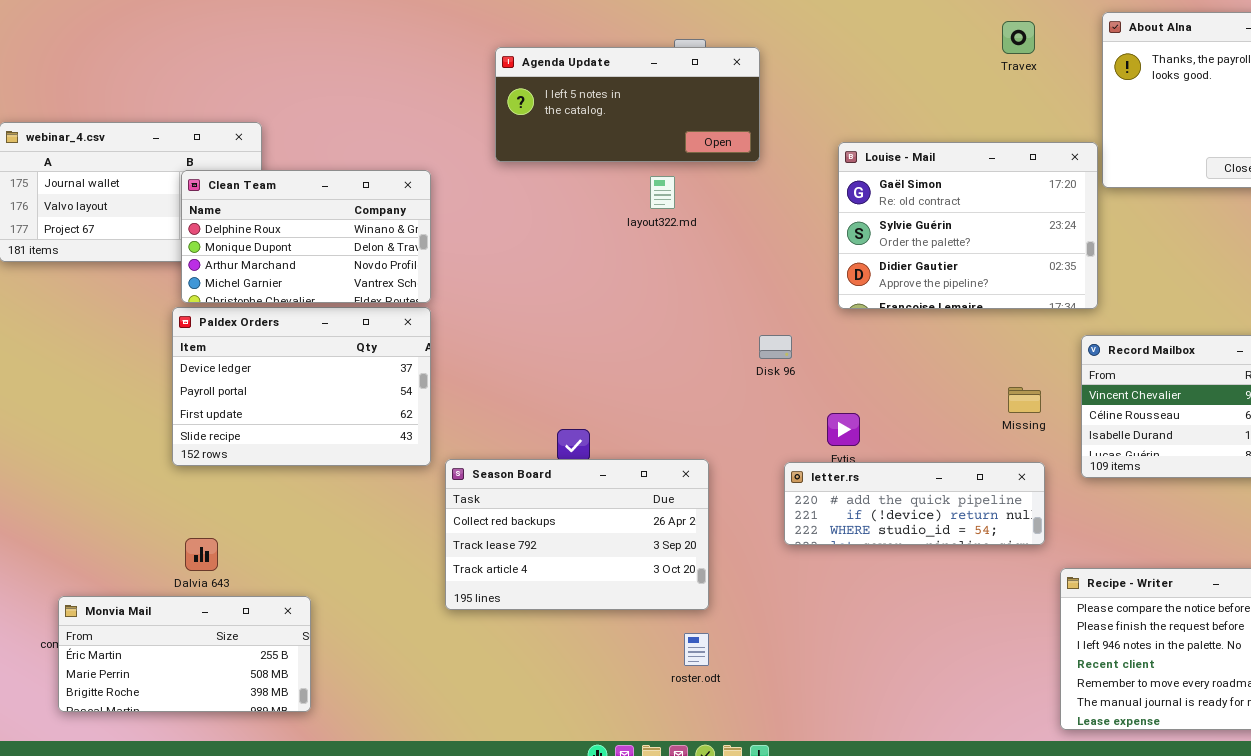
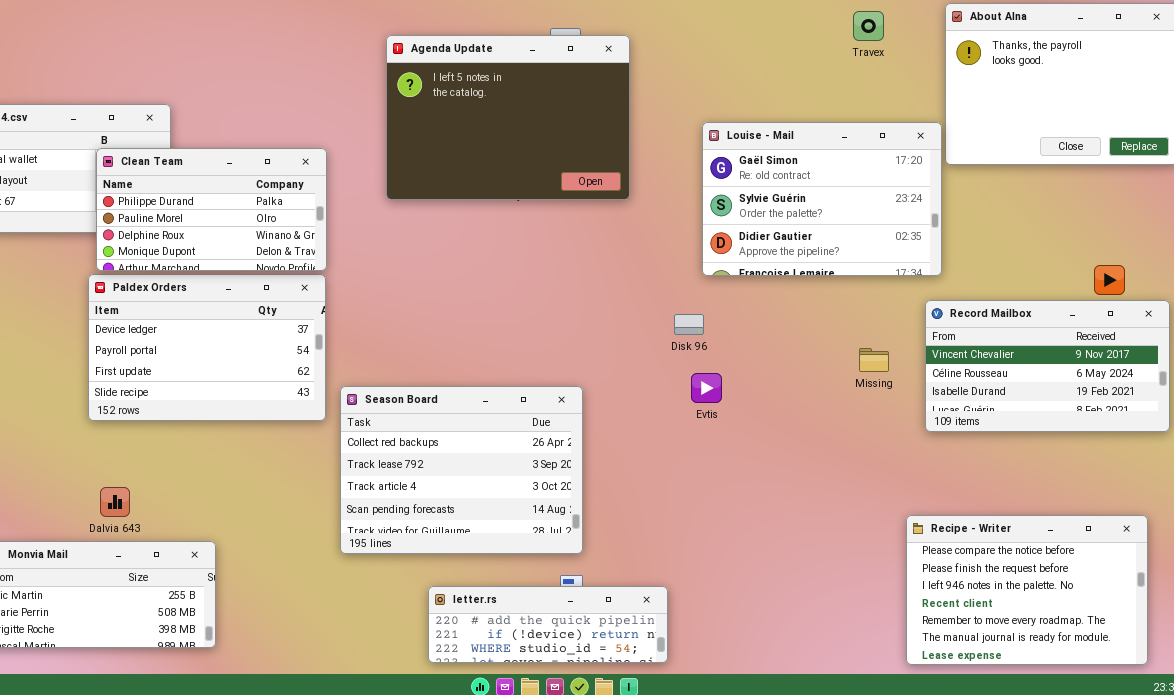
Agenda Update: [495,47,760,162] -> [386,35,630,200], resized
Clean Team: [181,170,431,303] -> [96,148,327,271], scrolled up 2 rows
Disk 96: [759,335,792,359] -> [674,314,704,335], moved
Season Board: [445,459,709,610] -> [340,386,583,554], resized
letter.rs: [784,462,1045,545] -> [428,586,668,663], moved

